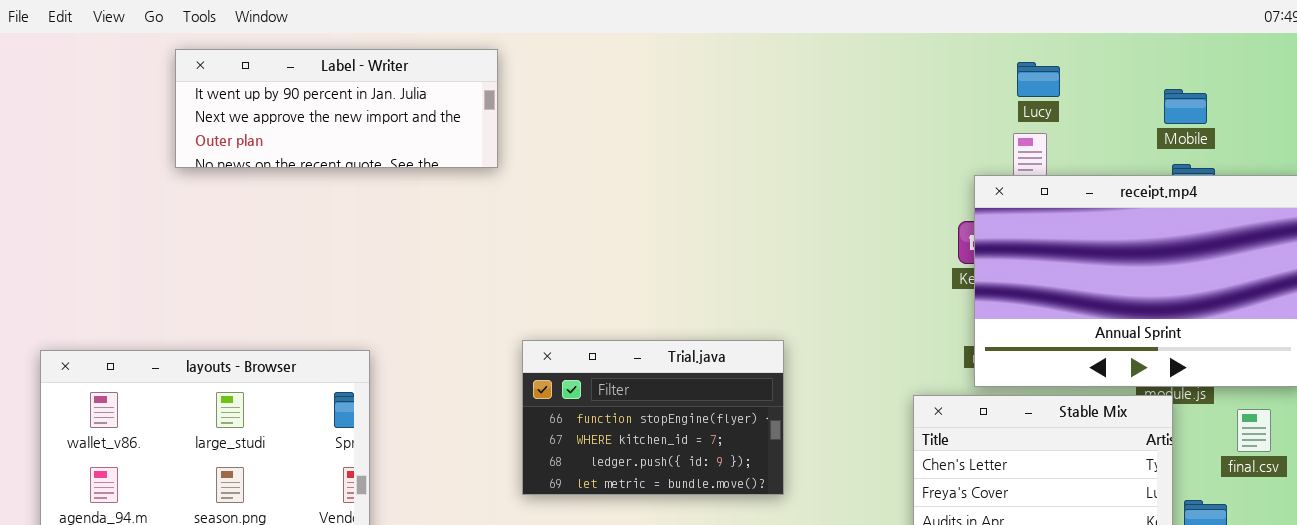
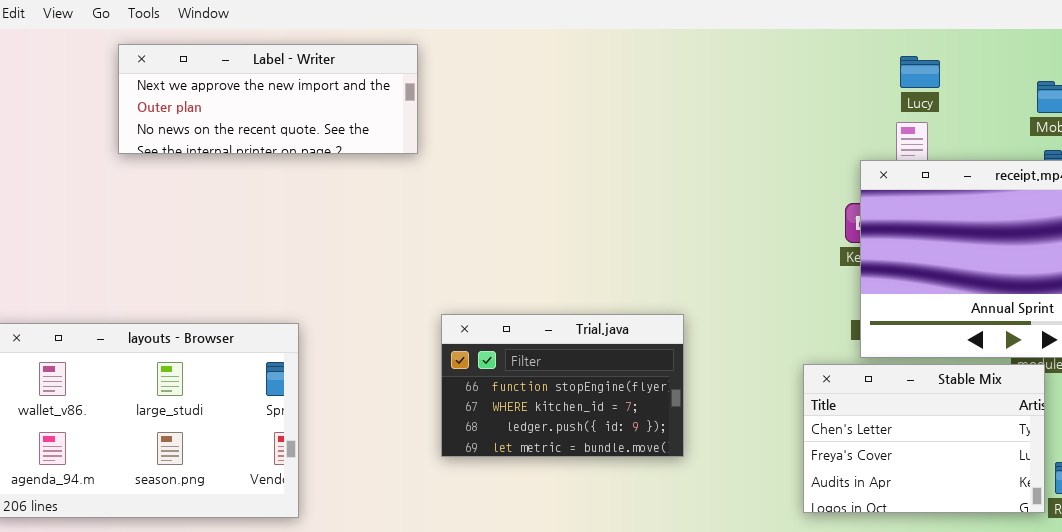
Label - Writer: [175,49,498,168] -> [118,44,418,154], scrolled down 1 row

